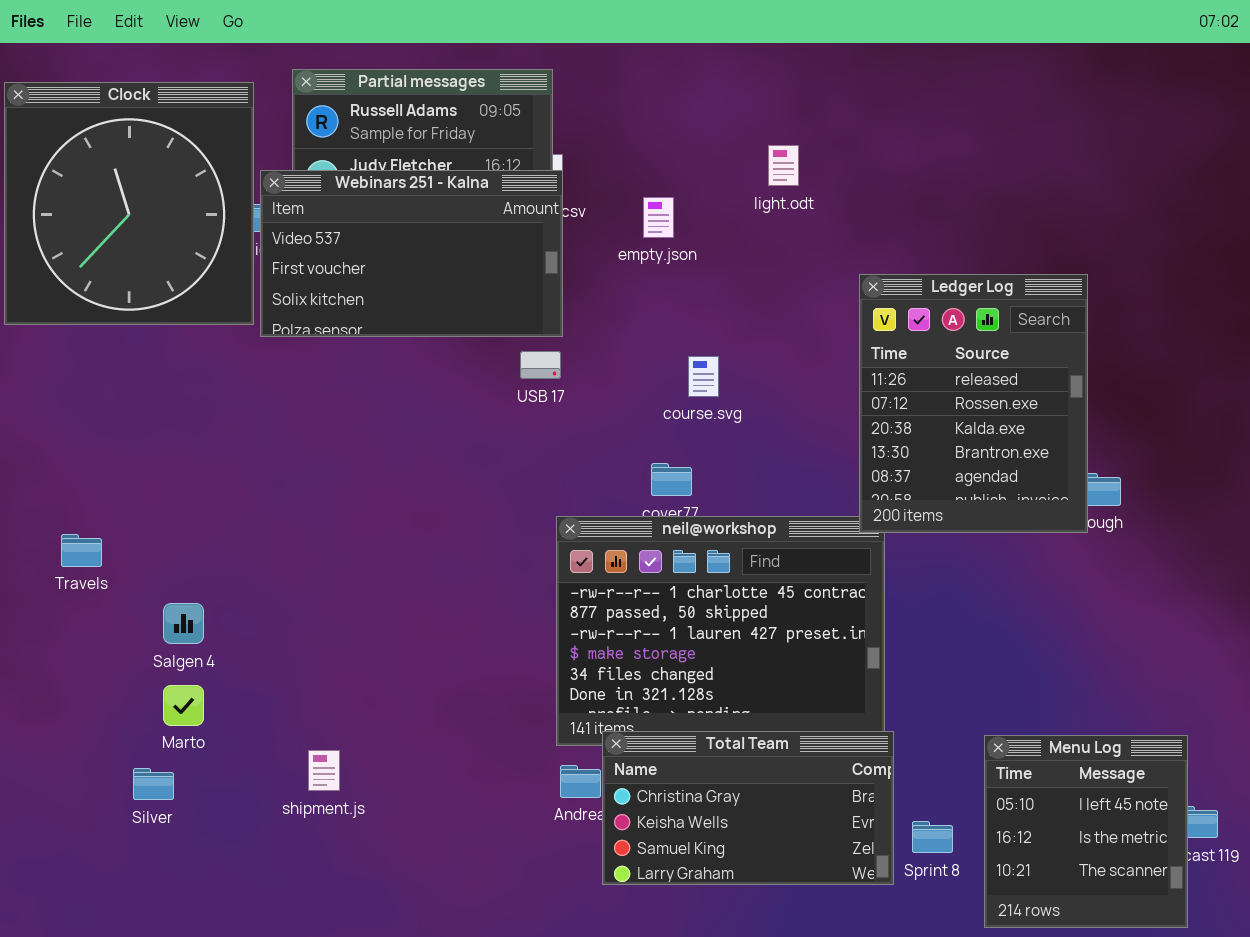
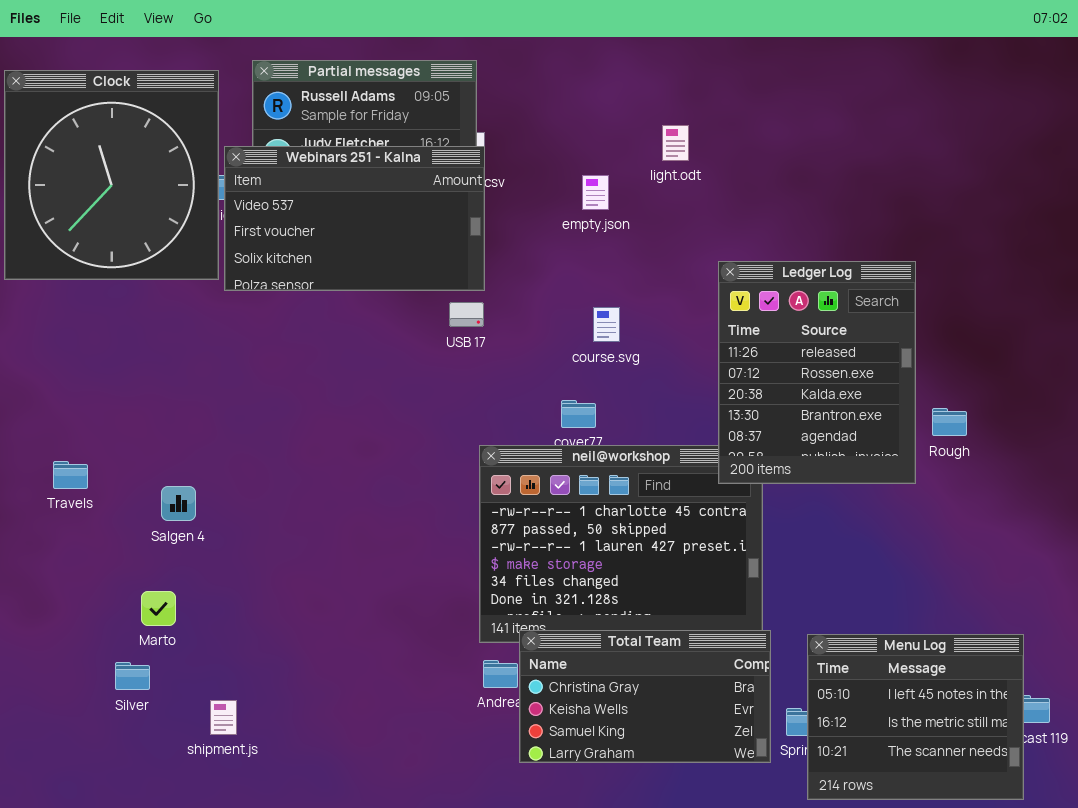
empty.json: [643,197,674,238] -> [582,175,609,210], moved
Ledger Log: [859,274,1088,533] -> [718,261,916,484], moved
Salgen 4: [163,603,204,644] -> [161,486,196,521], moved
Menu Log: [984,735,1188,928] -> [807,634,1024,800], resized
shipment.js: [308,750,340,791] -> [210,700,237,735], moved

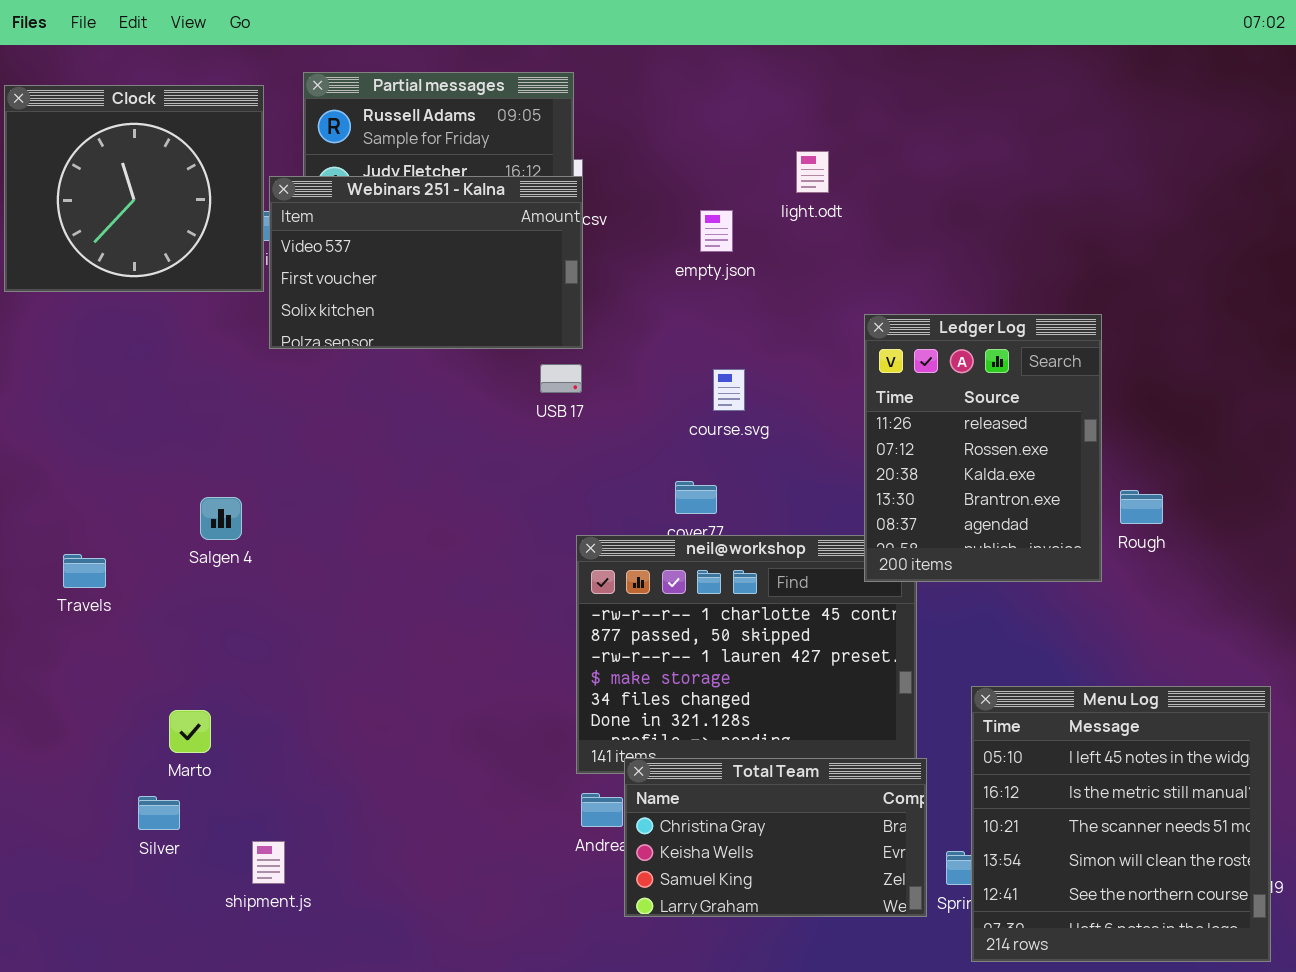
Clock: [4,70,219,280] -> [4,85,264,292], resized
Salgen 4: [161,486,196,521] -> [200,497,242,540], moved
Menu Log: [807,634,1024,800] -> [971,686,1271,962], resized

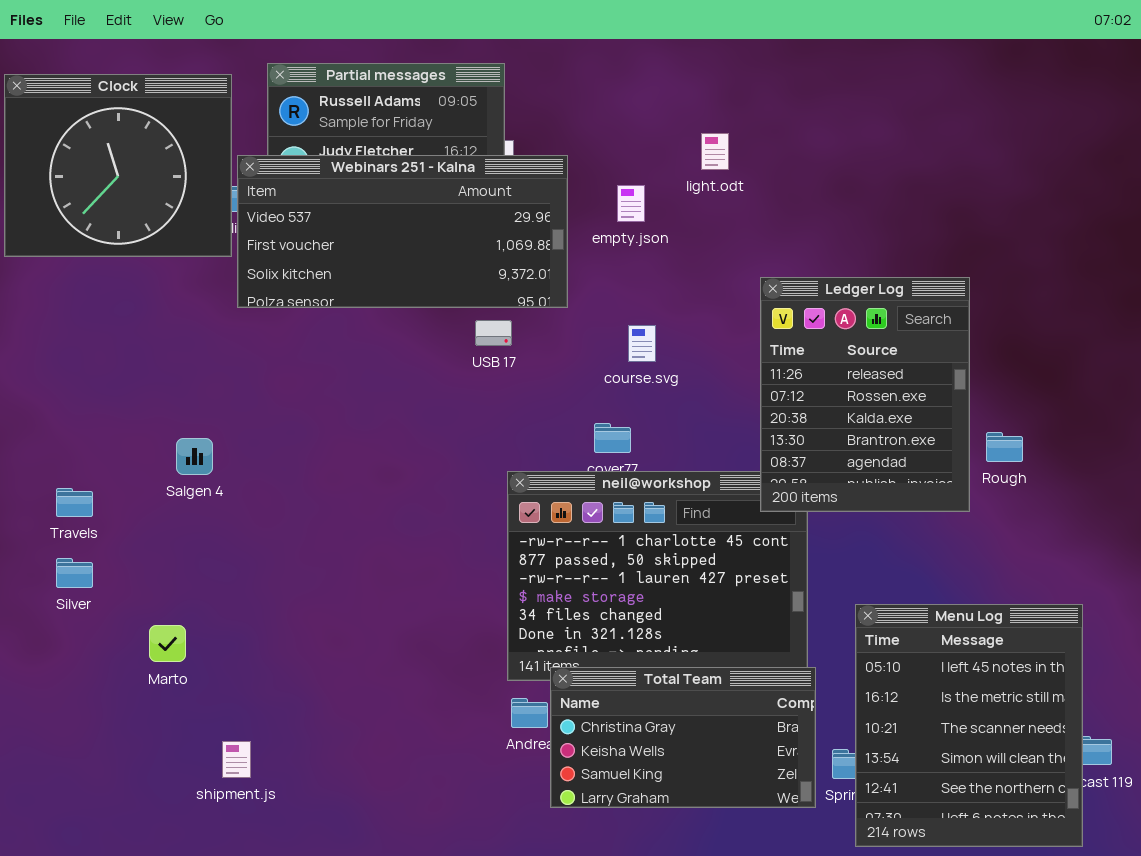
Webinars 251 - Kalna: [269,176,583,349] -> [237,155,568,308], resized
Menu Log: [971,686,1271,962] -> [855,604,1083,847], resized
Silver: [138,796,180,830] -> [56,558,93,588], moved

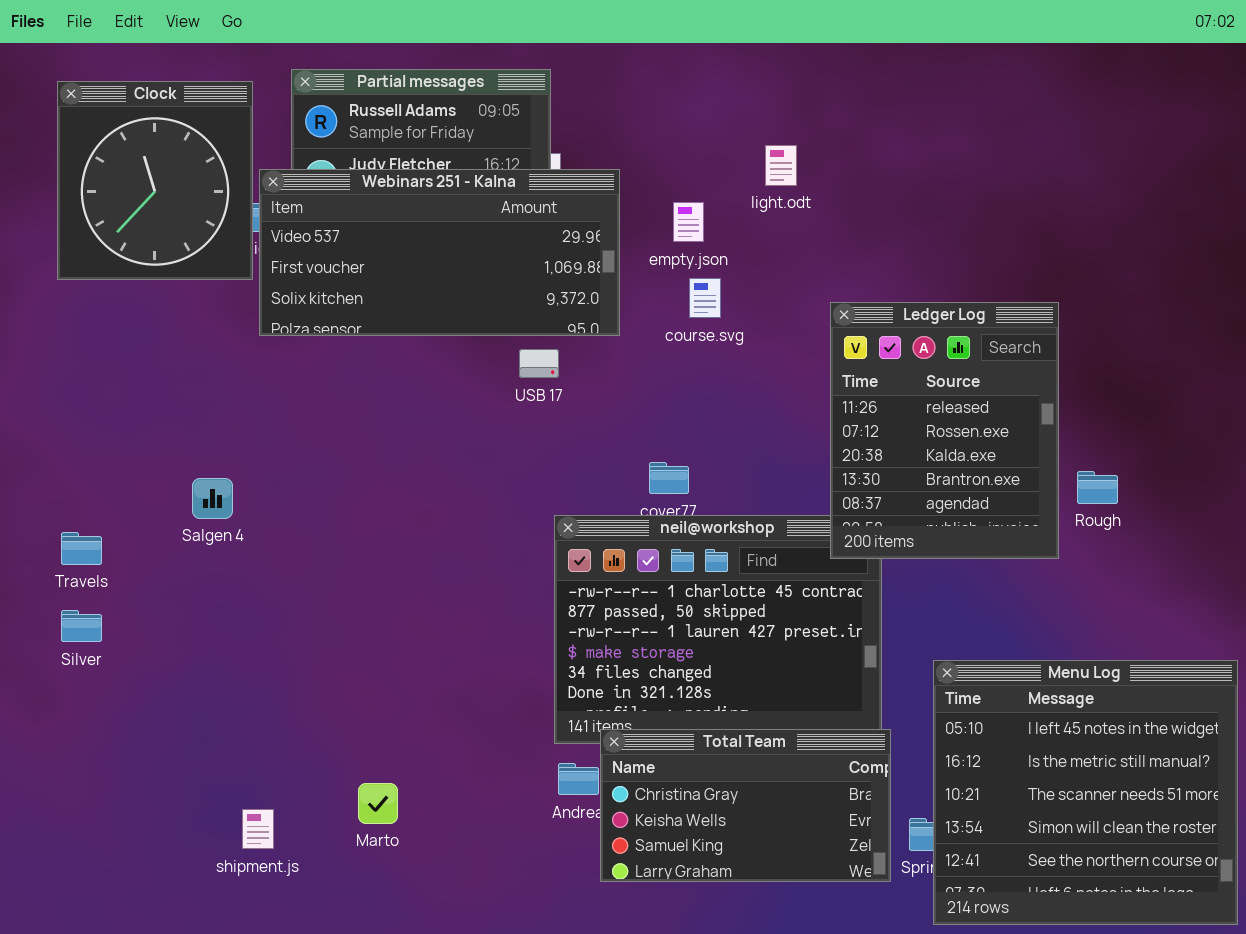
Clock: [4,74,232,257] -> [57,81,253,280], resized
course.svg: [628,325,656,362] -> [689,278,721,318], moved
Menu Log: [855,604,1083,847] -> [933,660,1238,925], resized
Marto: [149,625,186,662] -> [358,783,398,824], moved

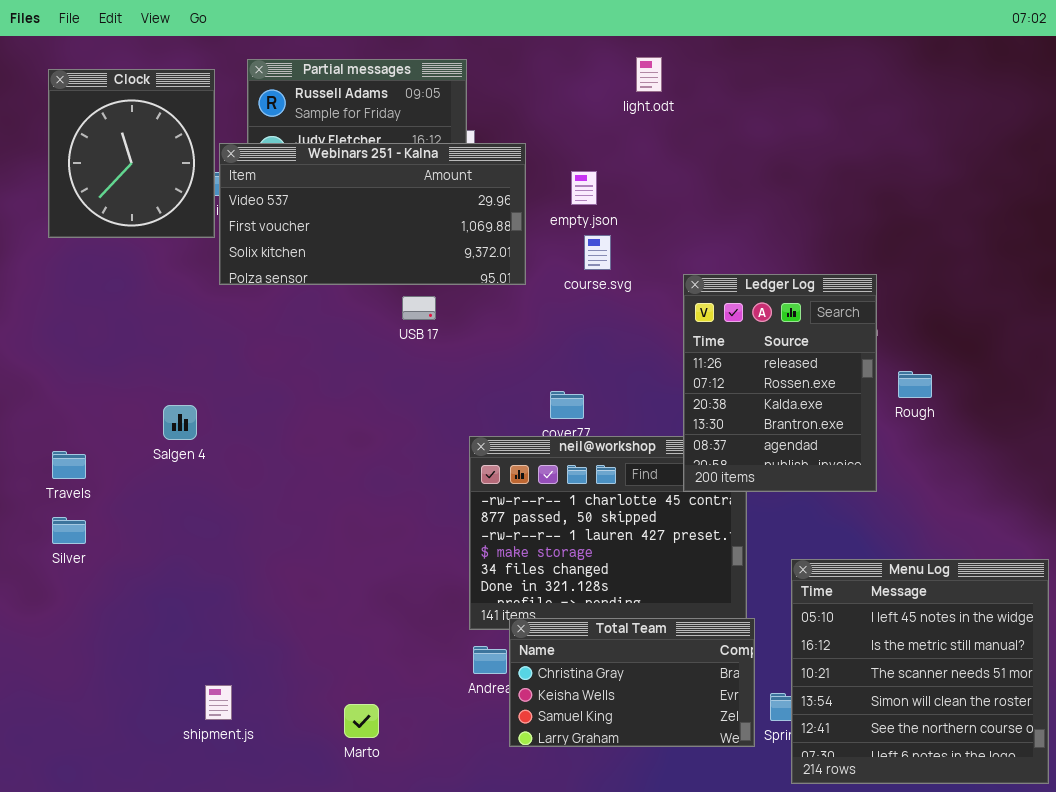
light.odt: [765,145,797,186] -> [636,57,662,92], moved
Ledger Log: [830,302,1059,559] -> [683,274,877,492], moved
USB 17: [519,349,559,378] -> [402,296,436,320], moved
Rough: [1077,471,1118,504] -> [898,371,932,398], moved
Marto: [358,783,398,824] -> [344,704,379,738], moved

